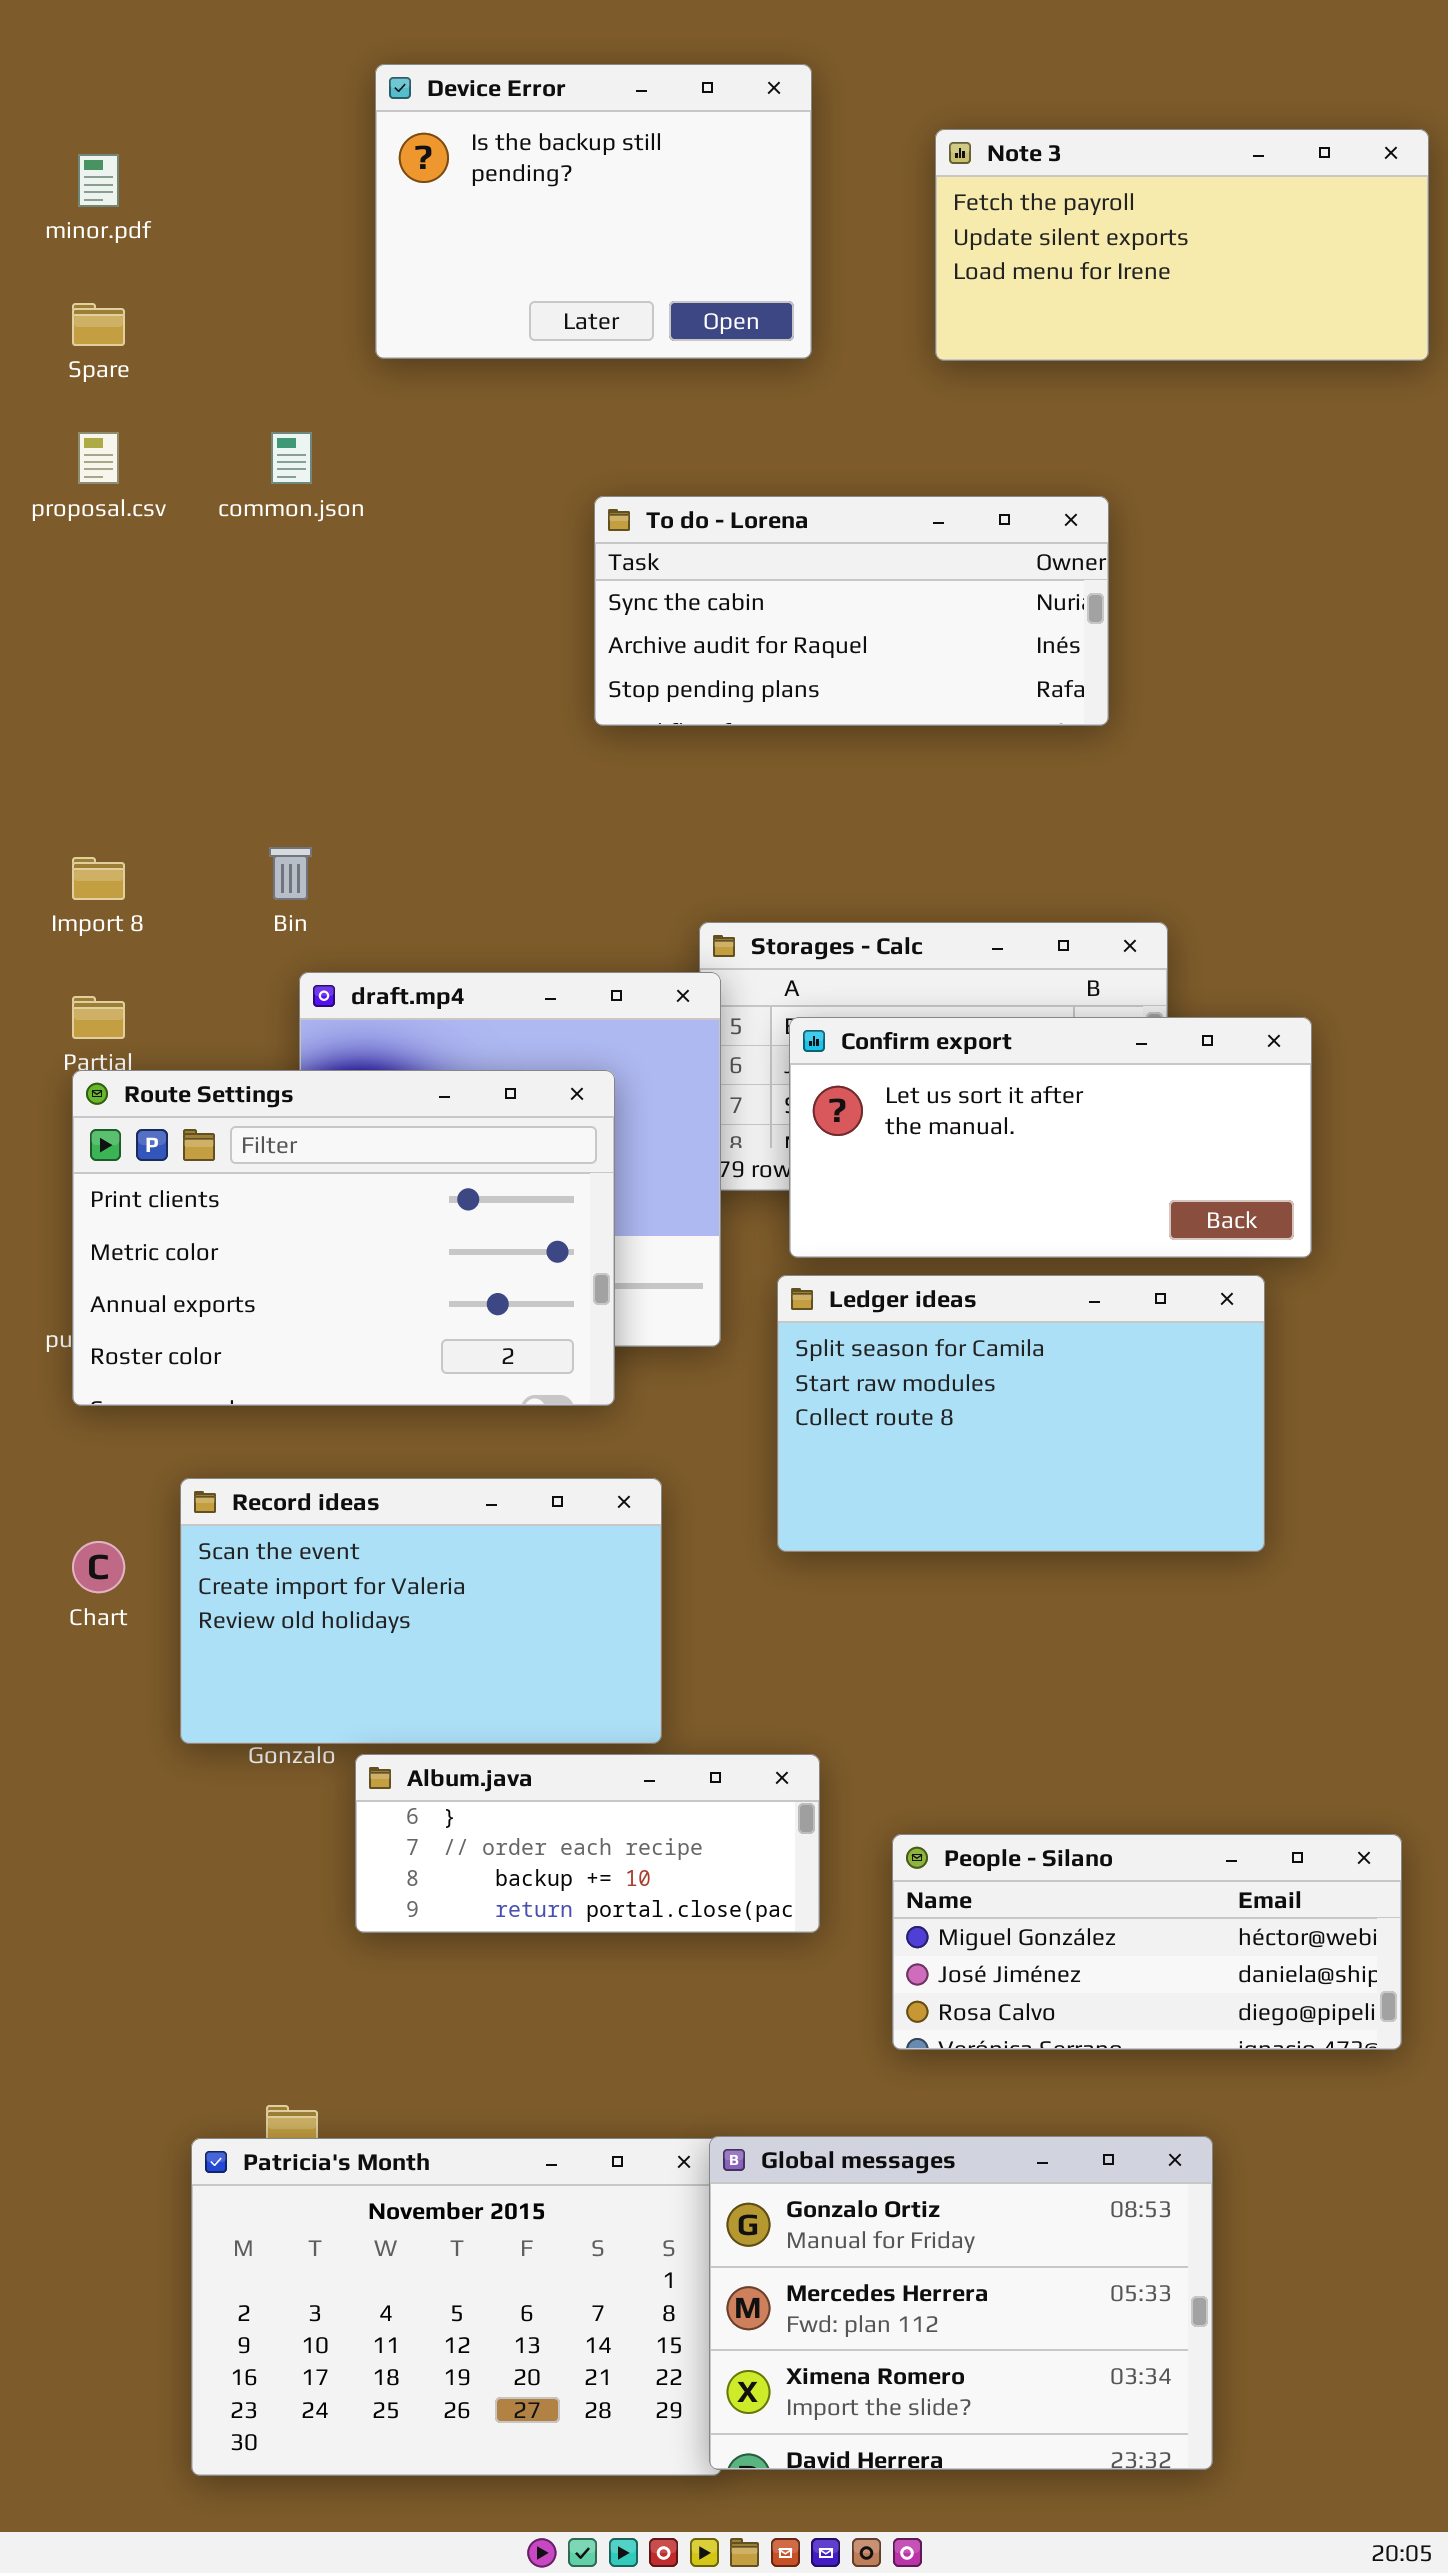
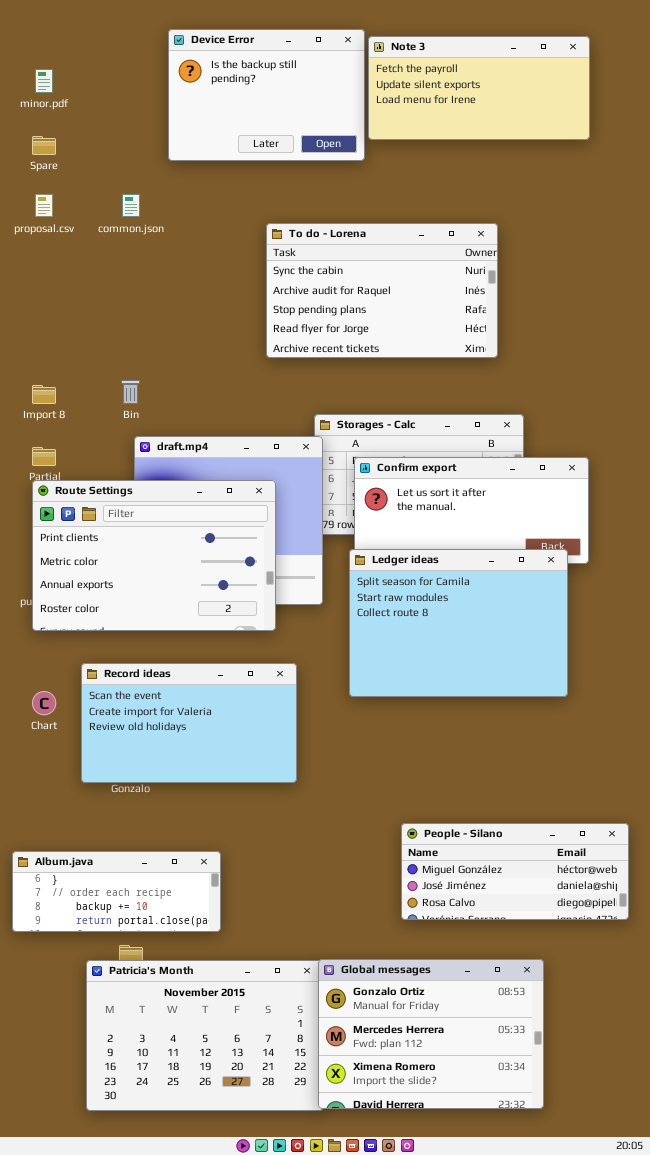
Note 3: [935,129,1429,361] -> [368,36,590,140], moved
To do - Lorena: [594,496,1109,726] -> [266,223,498,358], resized
Ledger ideas: [777,1275,1265,1552] -> [349,549,568,697], resized
Album.java: [355,1754,820,1933] -> [12,851,221,932], moved

